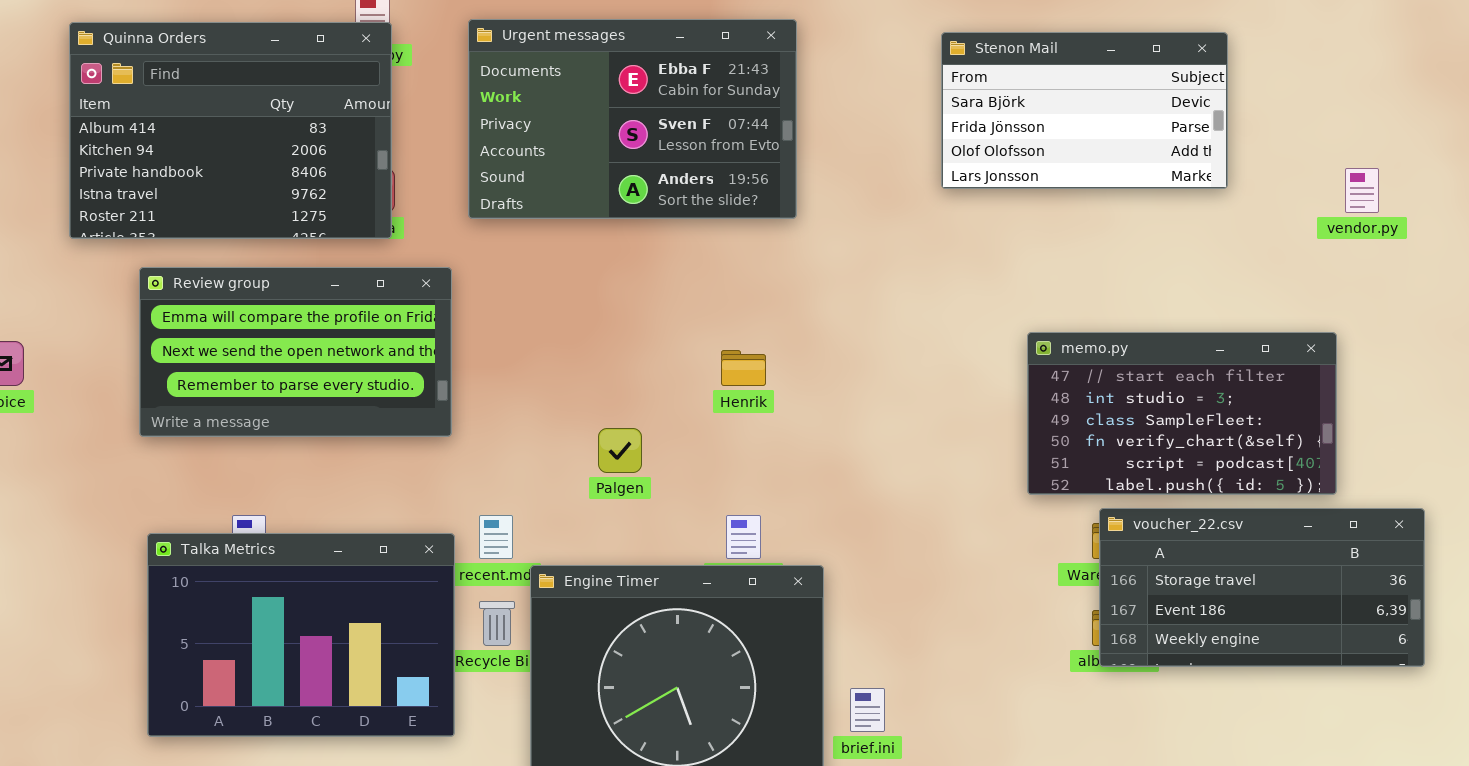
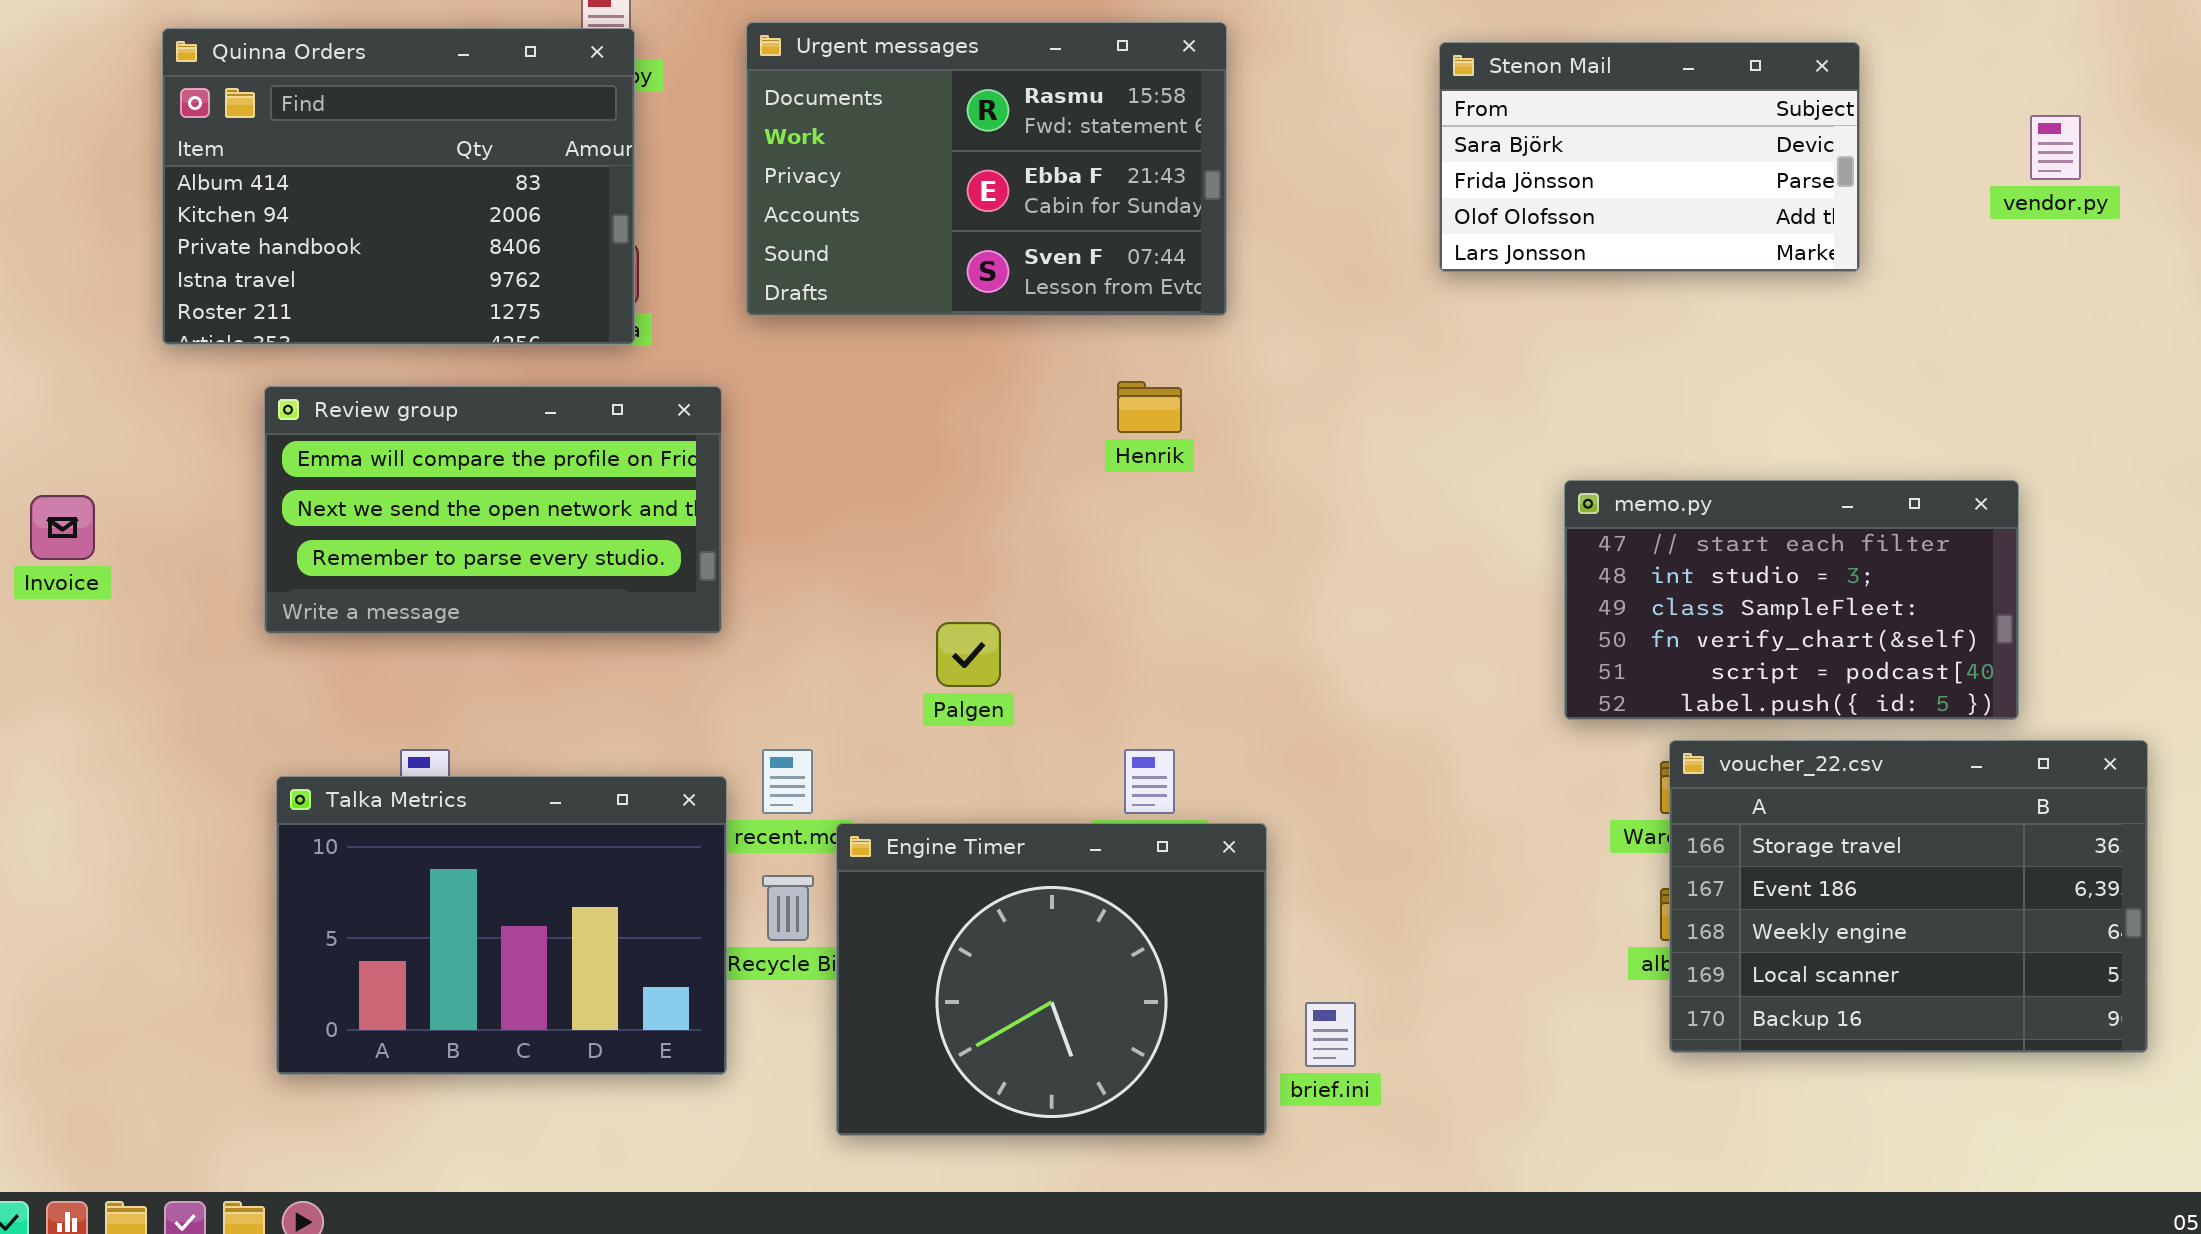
Urgent messages: [468,19,797,219] -> [746,22,1227,316], scrolled up 1 row
vendor.py: [1345,168,1379,213] -> [2030,115,2081,180], moved
Henrik: [721,350,766,386] -> [1117,381,1182,433], moved
voucher_22.csv: [1099,508,1425,667] -> [1669,740,2148,1053], resized

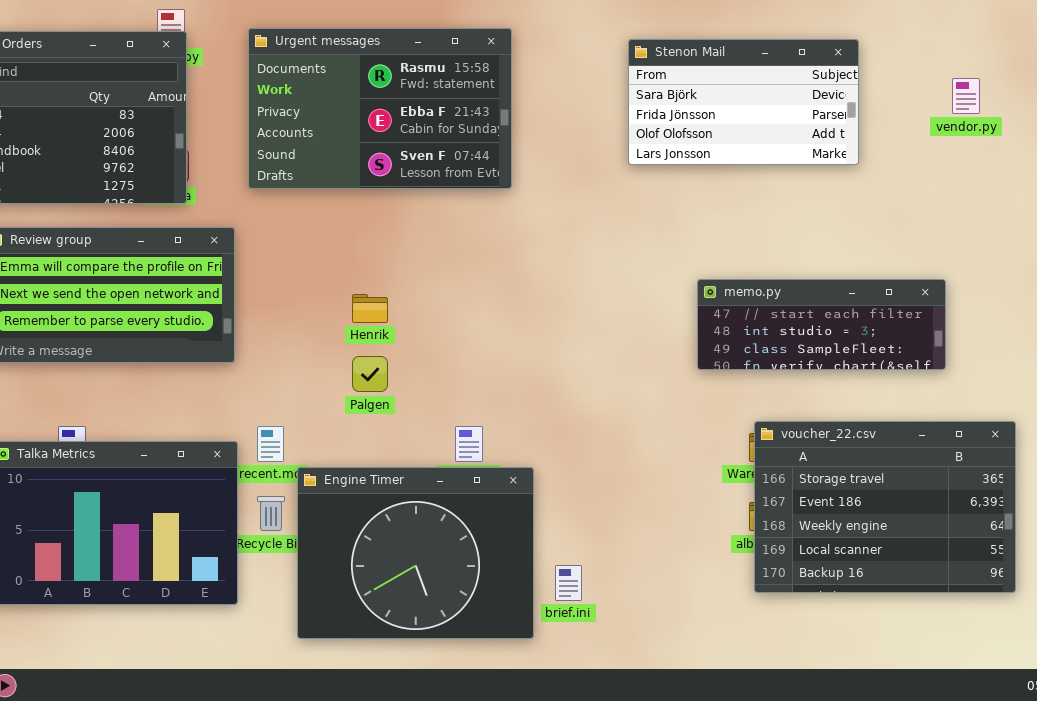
Henrik: [1117,381,1182,433] -> [352,294,388,323], moved
memo.py: [1564,480,2019,720] -> [697,279,946,370], resized

